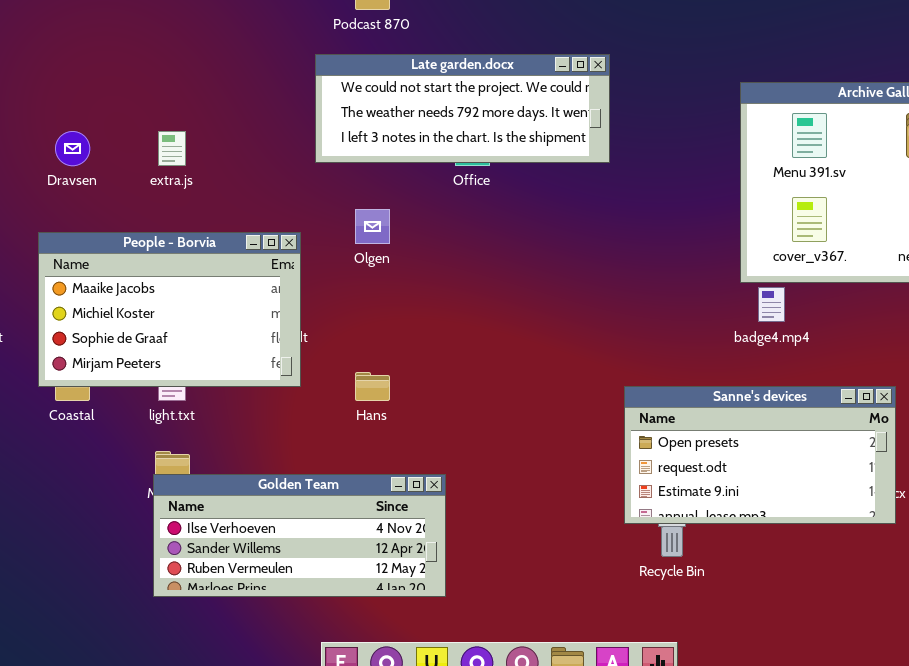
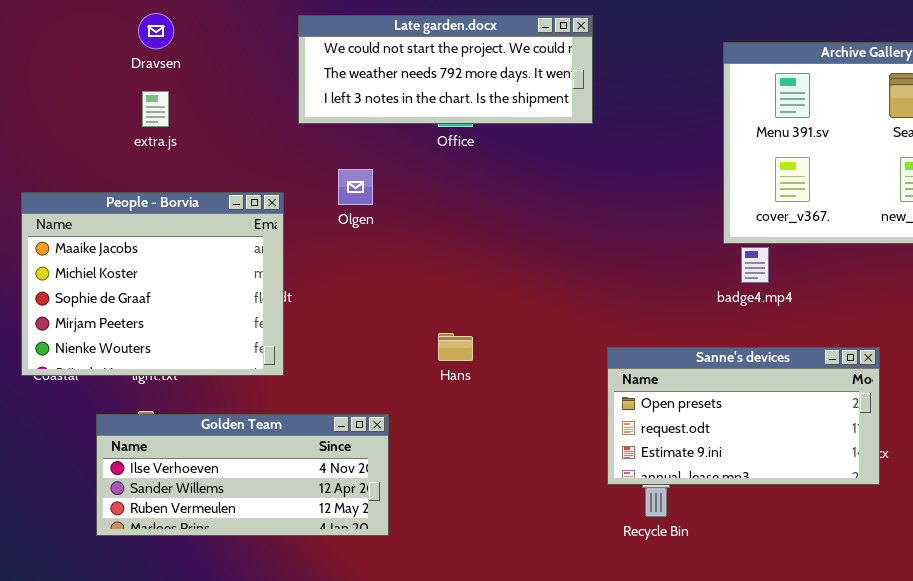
Dravsen: [55,131,90,166] -> [138,13,174,49], moved
People - Borvia: [38,232,301,387] -> [21,192,284,376], resized
Hans: [355,372,390,401] -> [438,333,473,361], moved
Golden Team: [153,474,446,597] -> [96,414,389,536], moved

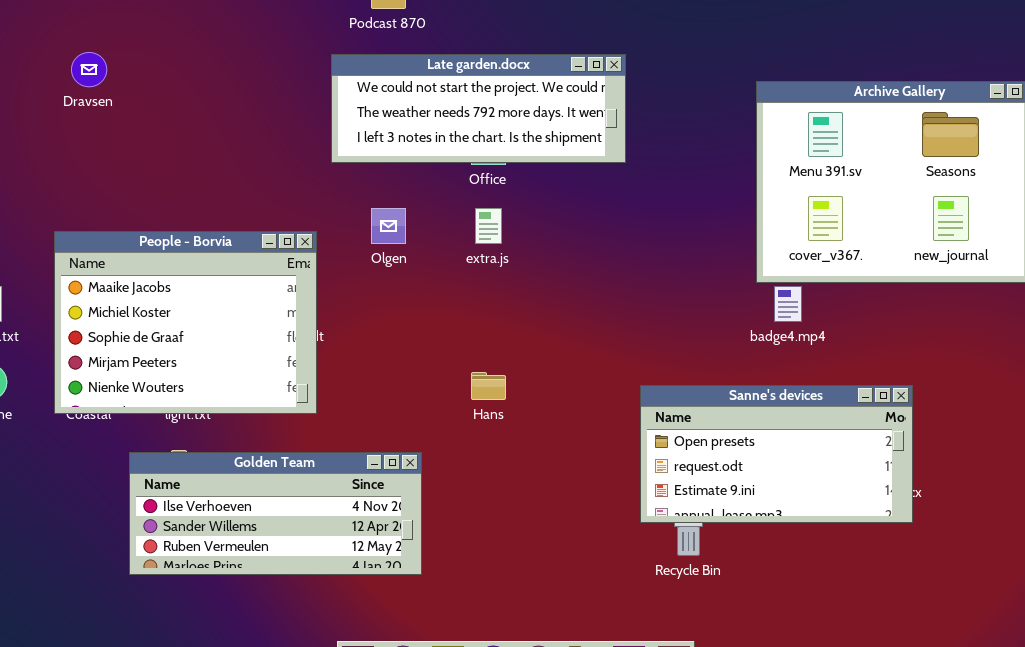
Dravsen: [138,13,174,49] -> [71,52,107,87], moved
extra.js: [142,91,169,127] -> [475,208,502,244], moved

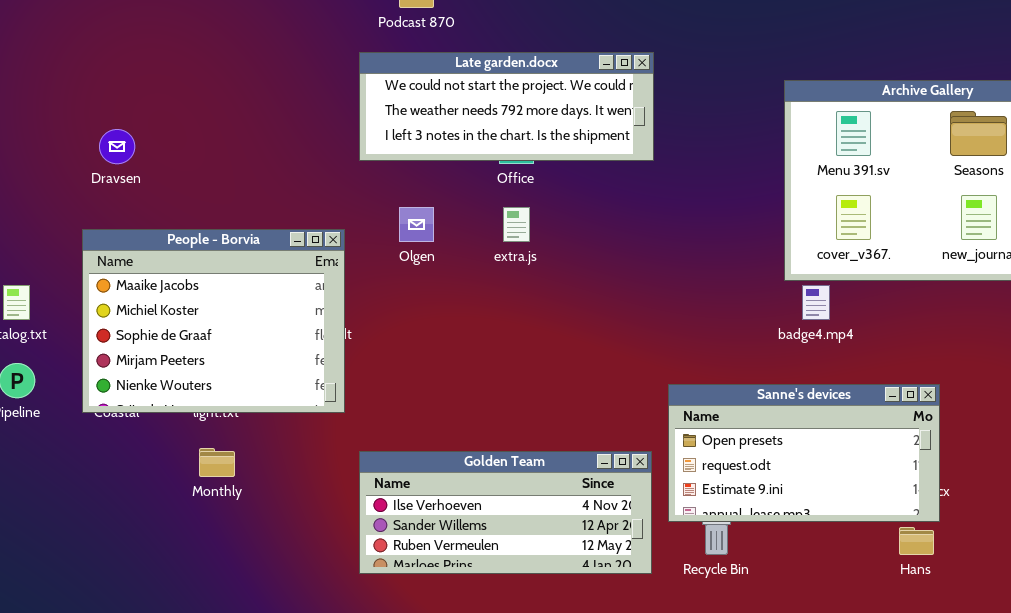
Dravsen: [71,52,107,87] -> [99,129,135,164], moved
Hans: [471,372,506,400] -> [899,527,934,555], moved
Golden Team: [129,452,422,575] -> [359,451,652,574], moved

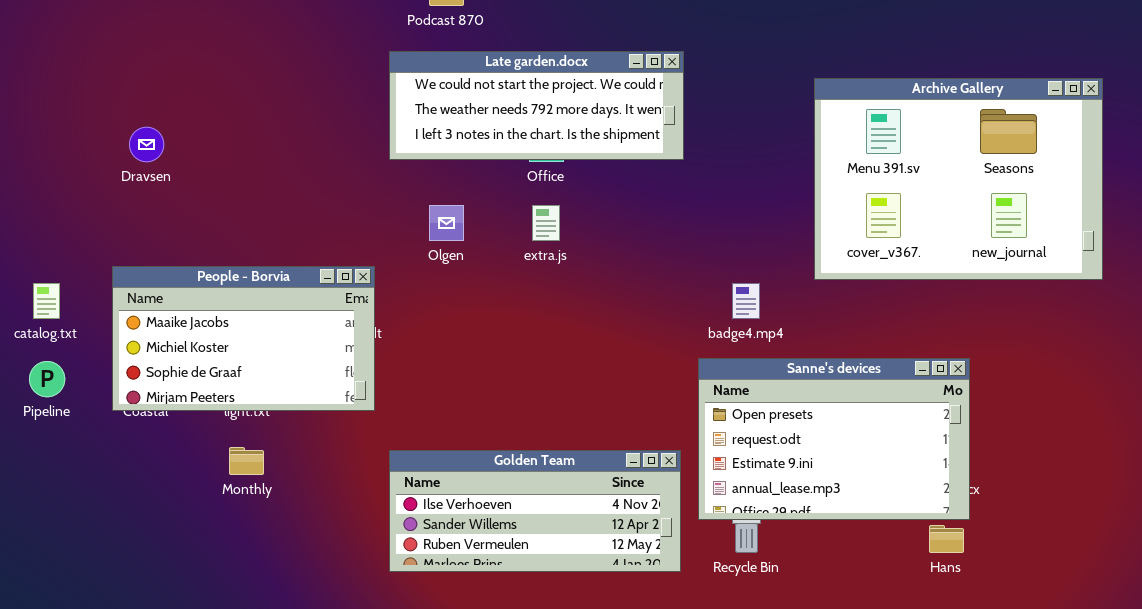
People - Borvia: [82,229,345,413] -> [112,266,375,411], resized
badge4.mp4: [802,285,830,320] -> [732,283,760,319], moved
Sanne's devices: [668,384,940,522] -> [698,358,970,520], resized

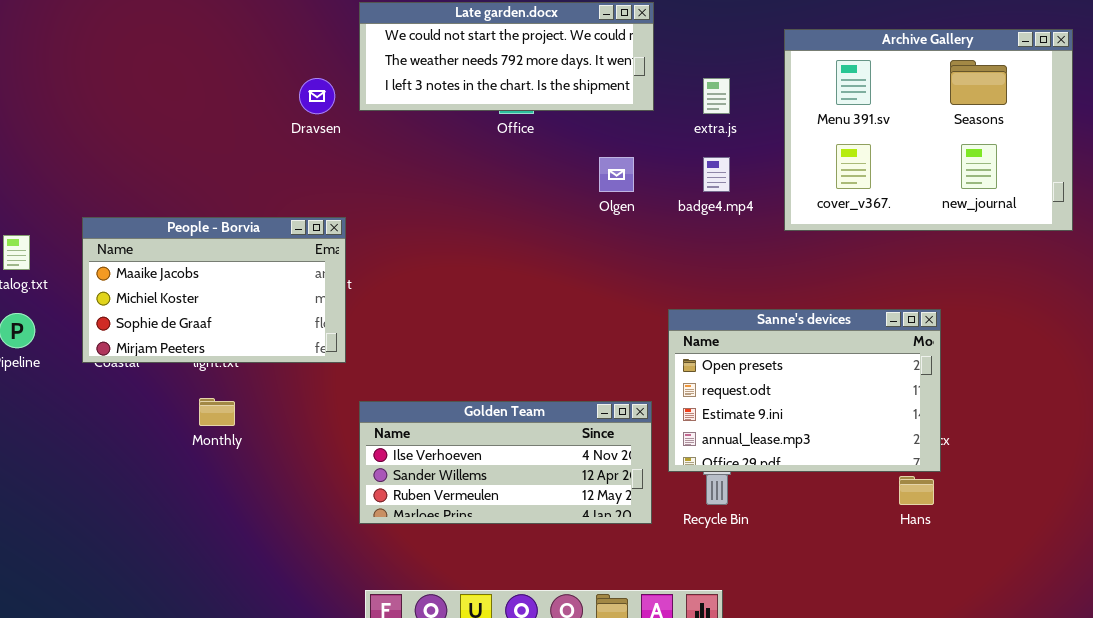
Dravsen: [129,127,164,162] -> [299,78,335,114], moved
Olgen: [429,205,464,241] -> [599,157,634,192], moved
extra.js: [532,205,560,241] -> [703,78,730,114], moved
badge4.mp4: [732,283,760,319] -> [703,157,730,192], moved

